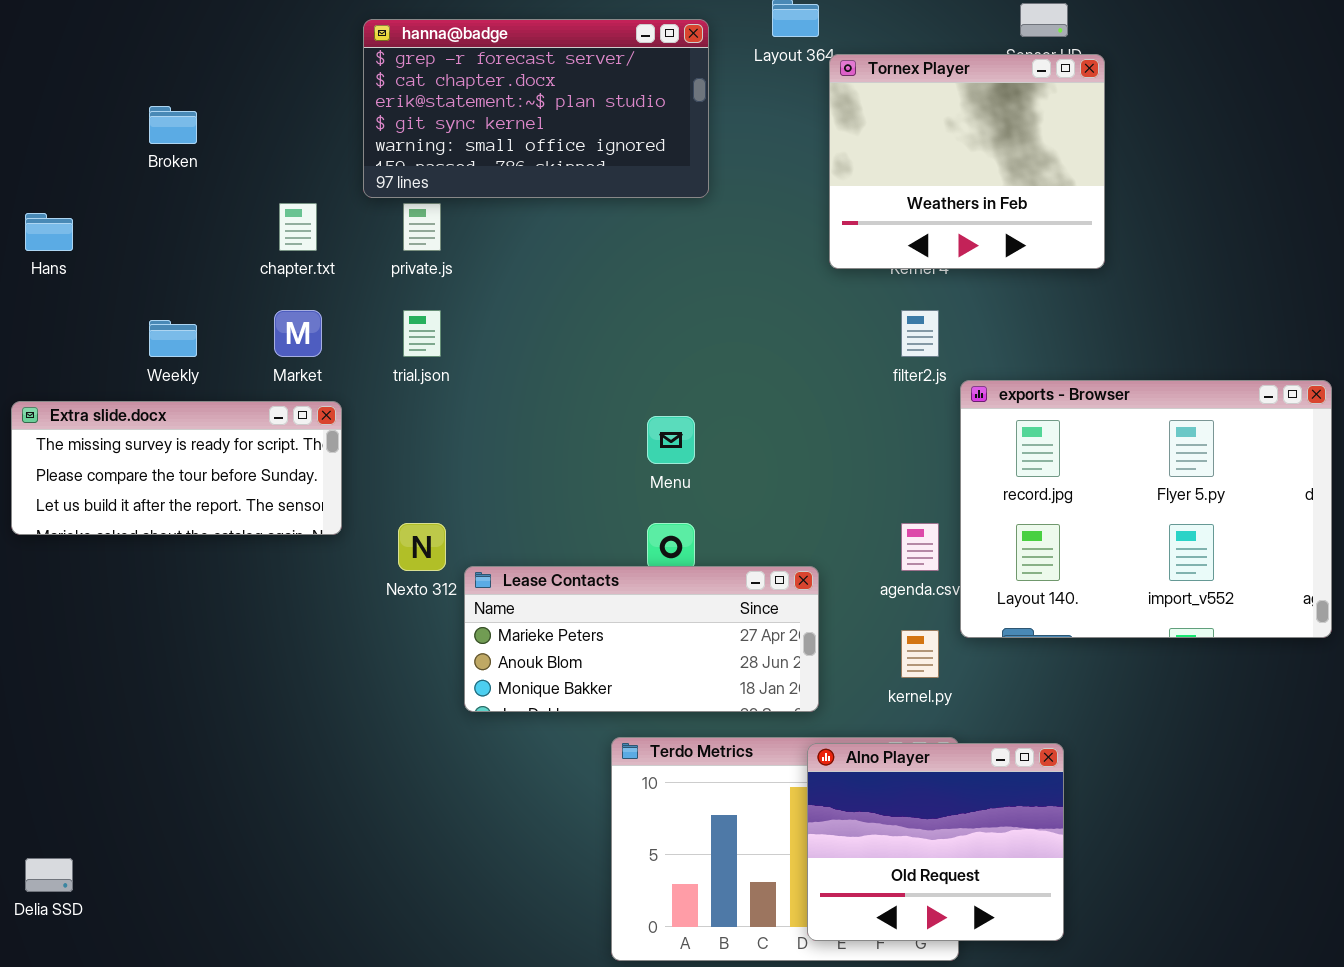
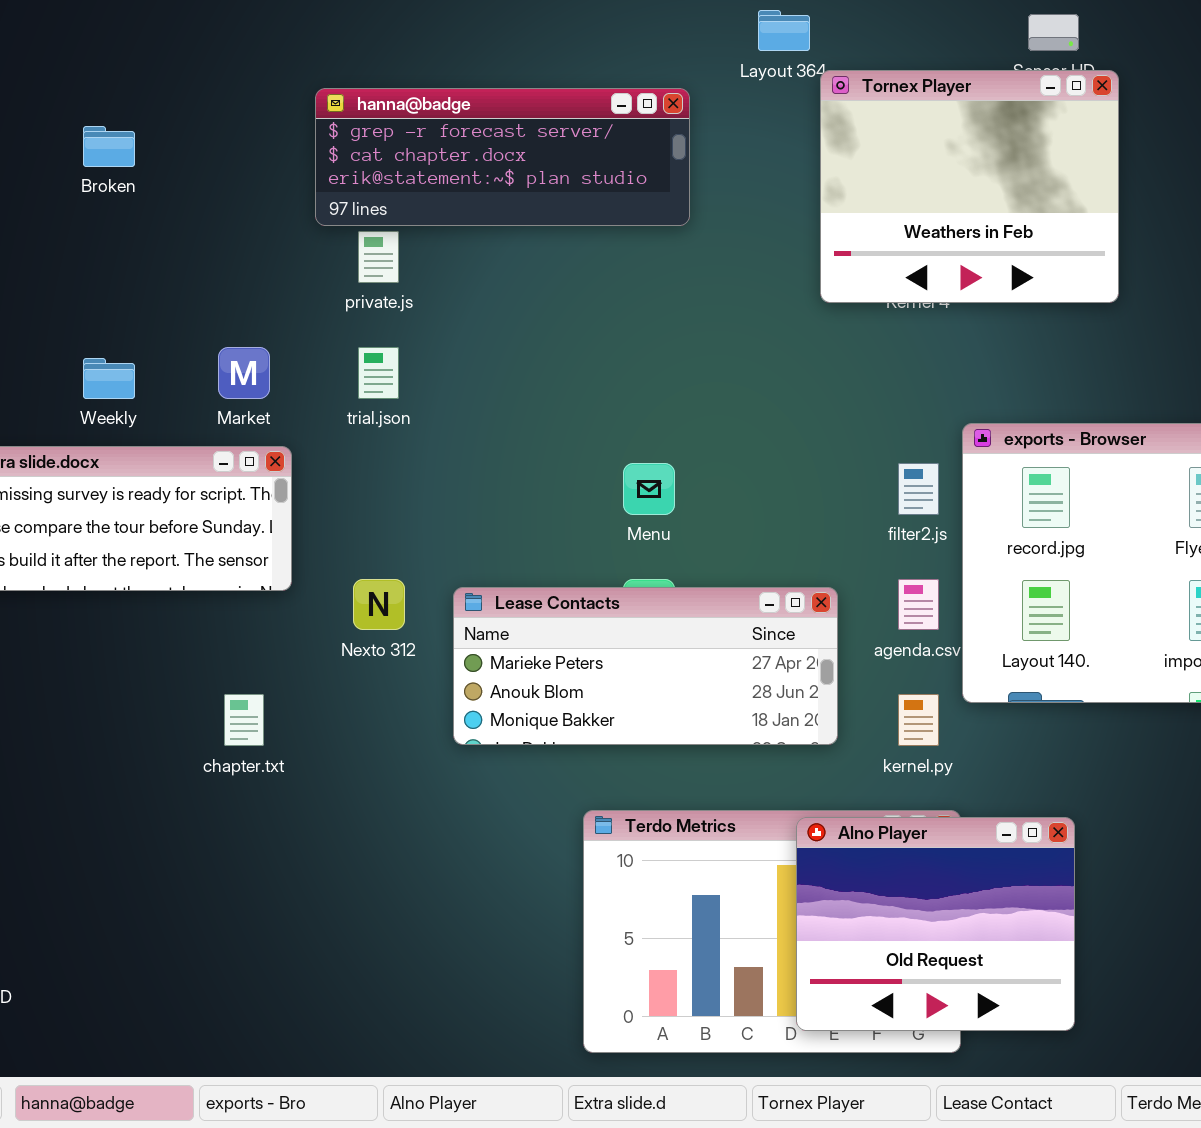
hanna@badge: [363,19,709,198] -> [315,88,690,226], resized
chapter.txt: [279,203,317,251] -> [224,694,264,746], moved
filter2.js: [901,310,939,357] -> [898,463,939,515], moved
Lease Contacts: [464,566,819,712] -> [453,587,838,745], moved

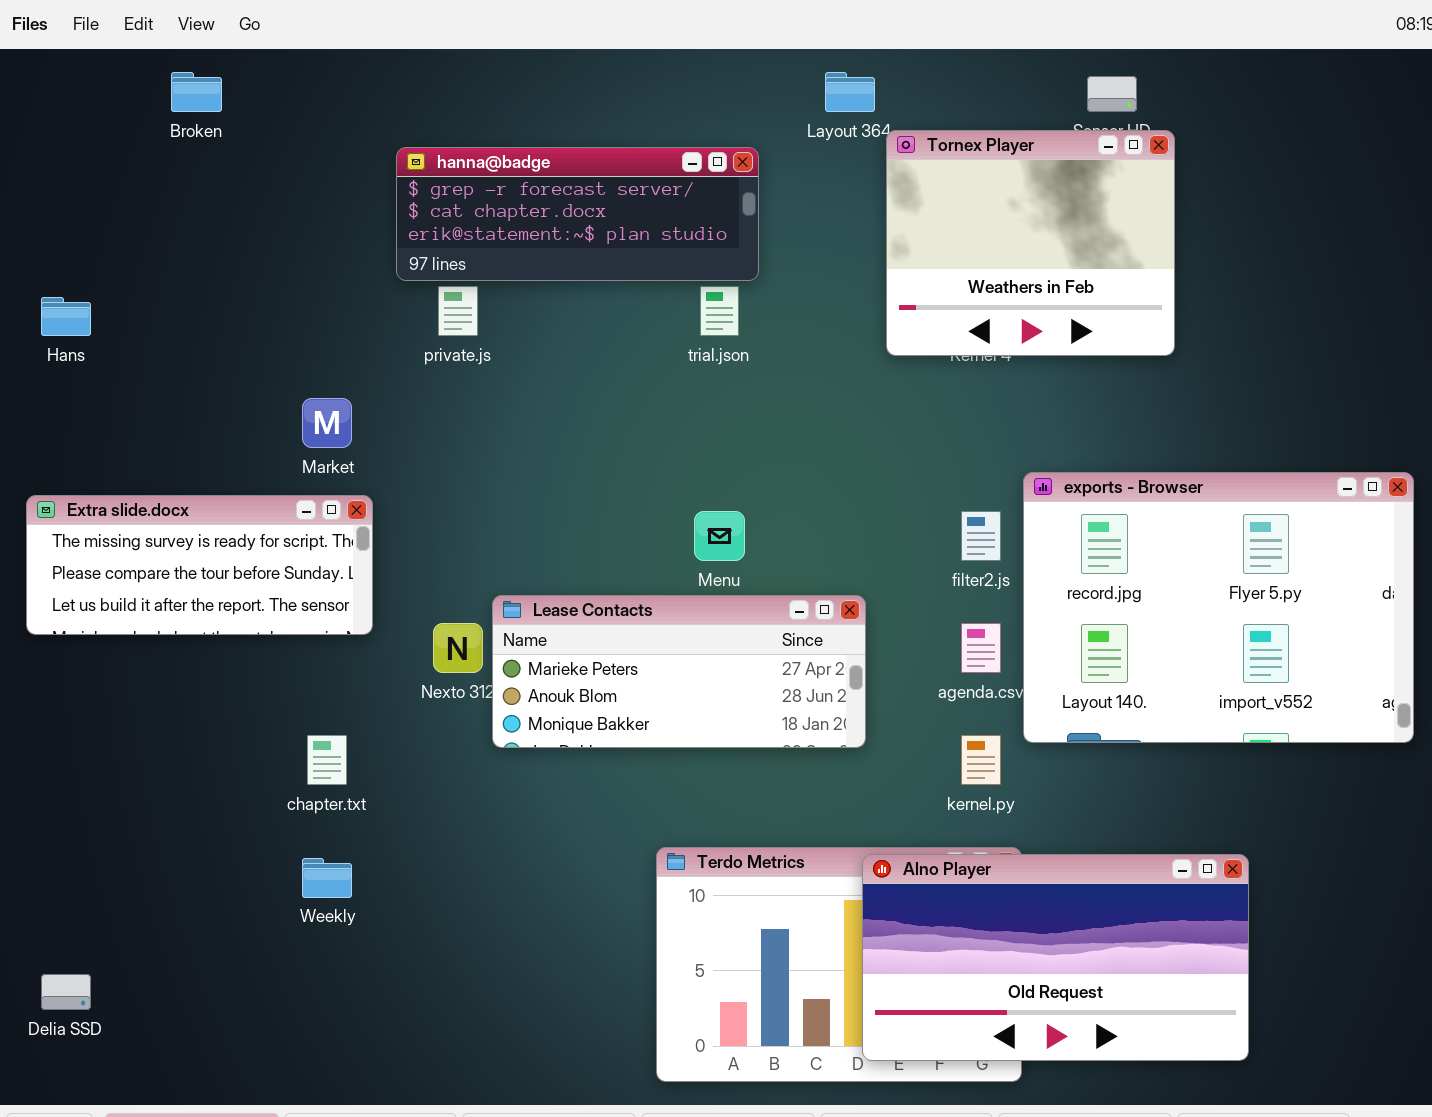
Broken: [83,126,135,167] -> [171,72,222,112], moved
trial.json: [358,347,399,399] -> [700,286,739,336], moved
Weekly: [83,358,135,399] -> [302,858,352,898], moved
Lease Contacts: [453,587,838,745] -> [492,595,866,748], moved
Alno Player: [796,817,1075,1031] -> [862,854,1249,1061], resized

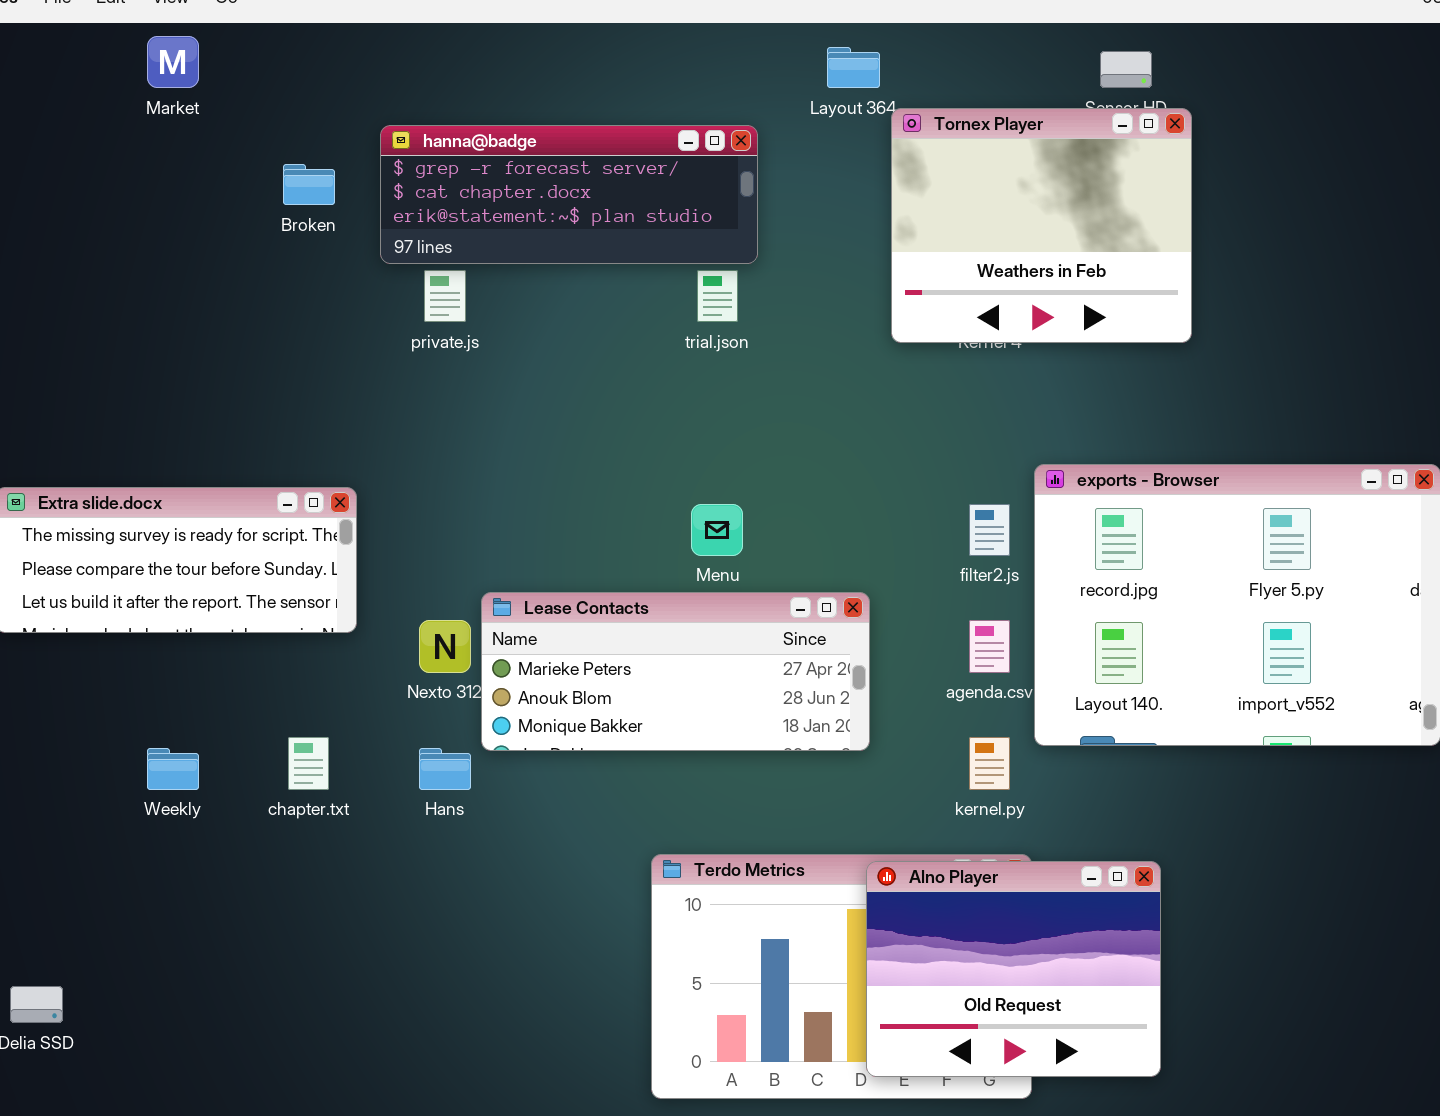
Broken: [171,72,222,112] -> [283,164,335,205], moved
Hans: [41,297,91,336] -> [419,748,471,790], moved
Market: [302,398,352,448] -> [147,36,199,88], moved
Alno Player: [862,854,1249,1061] -> [866,861,1161,1077], resized
Weekly: [302,858,352,898] -> [147,748,199,790], moved

